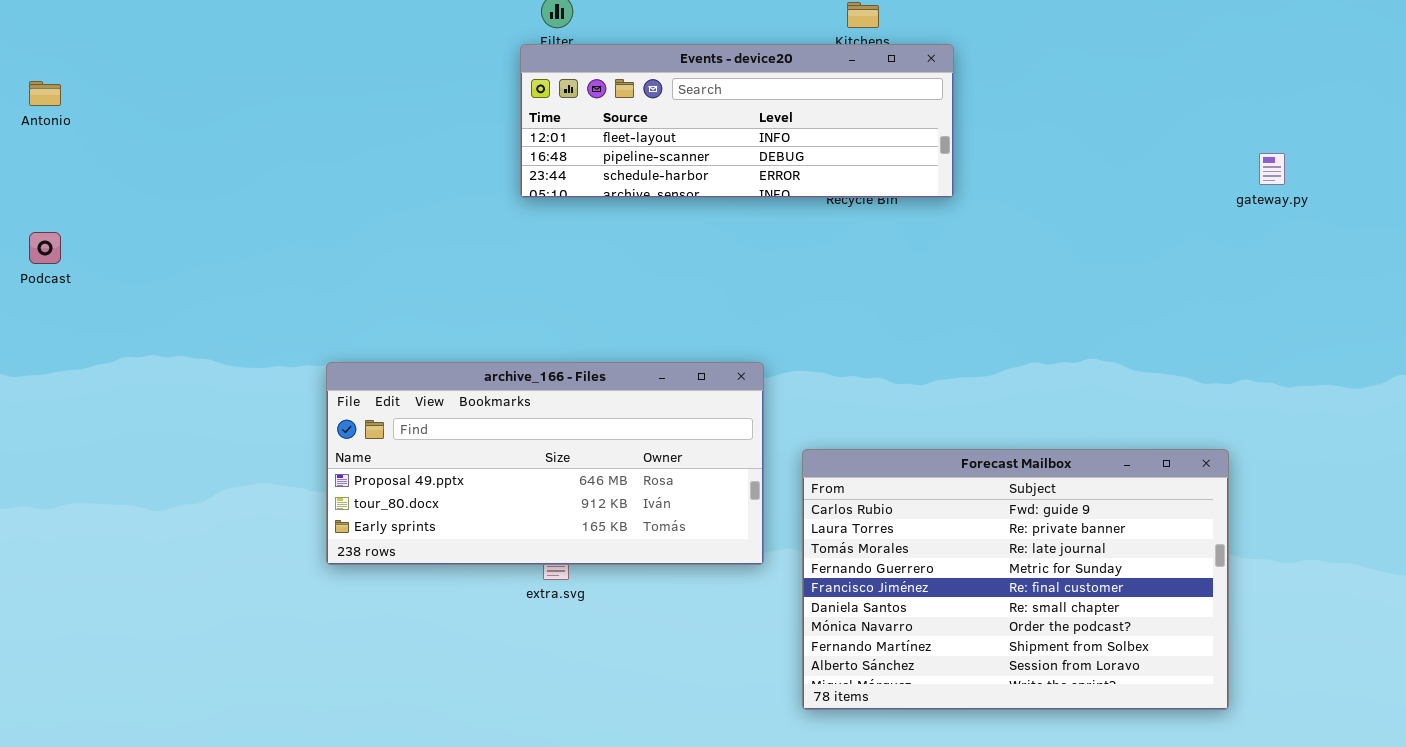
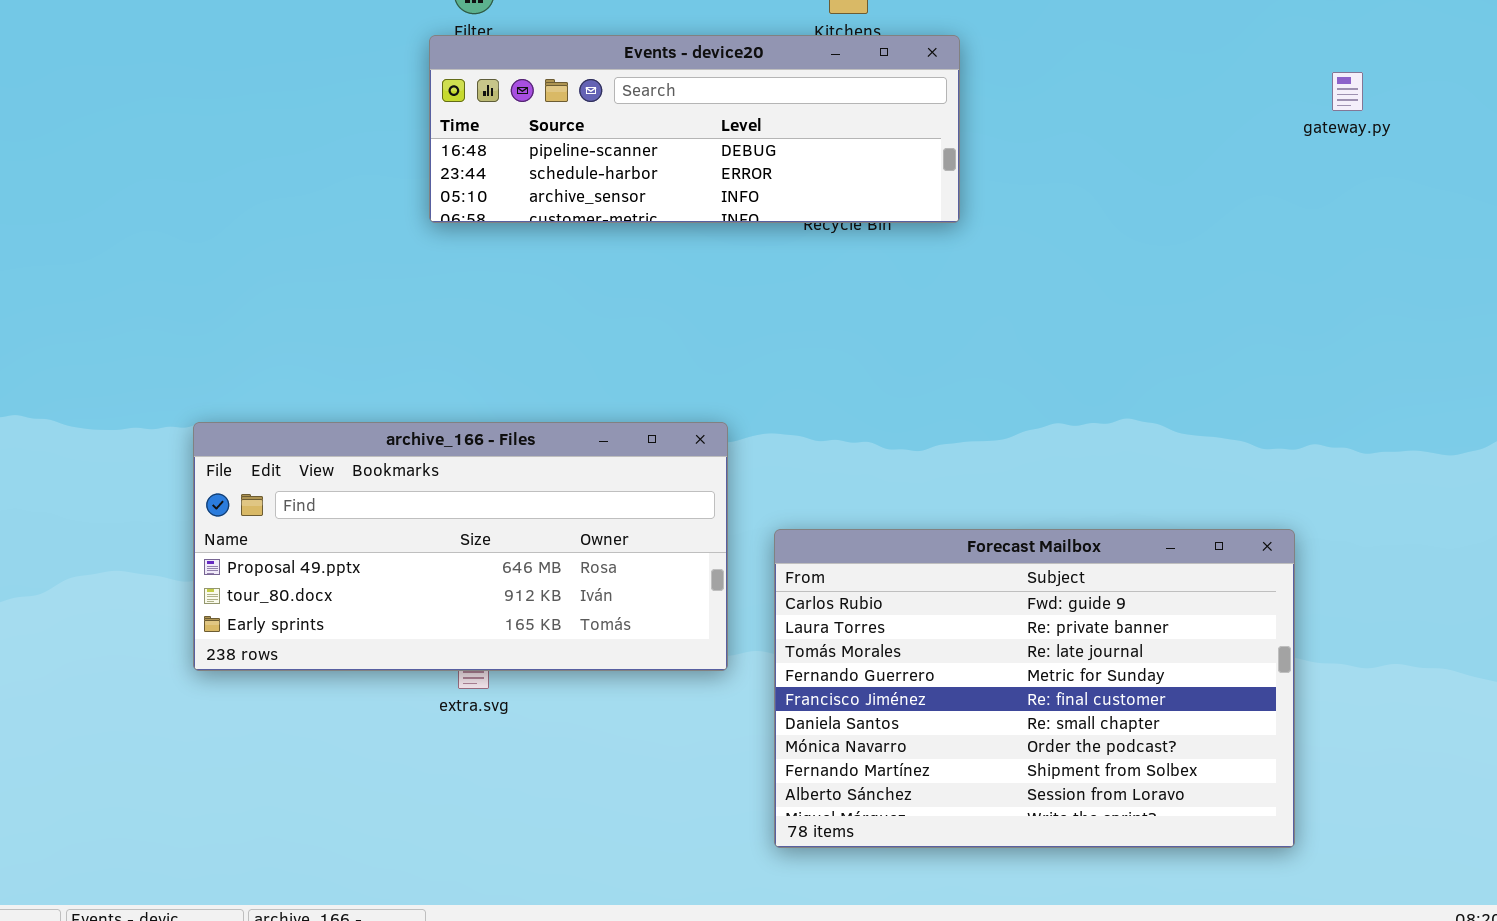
Events - device20: [520,44,954,198] -> [429,35,960,223], scrolled down 1 row
gateway.py: [1259,153,1285,185] -> [1332,72,1363,111], moved

